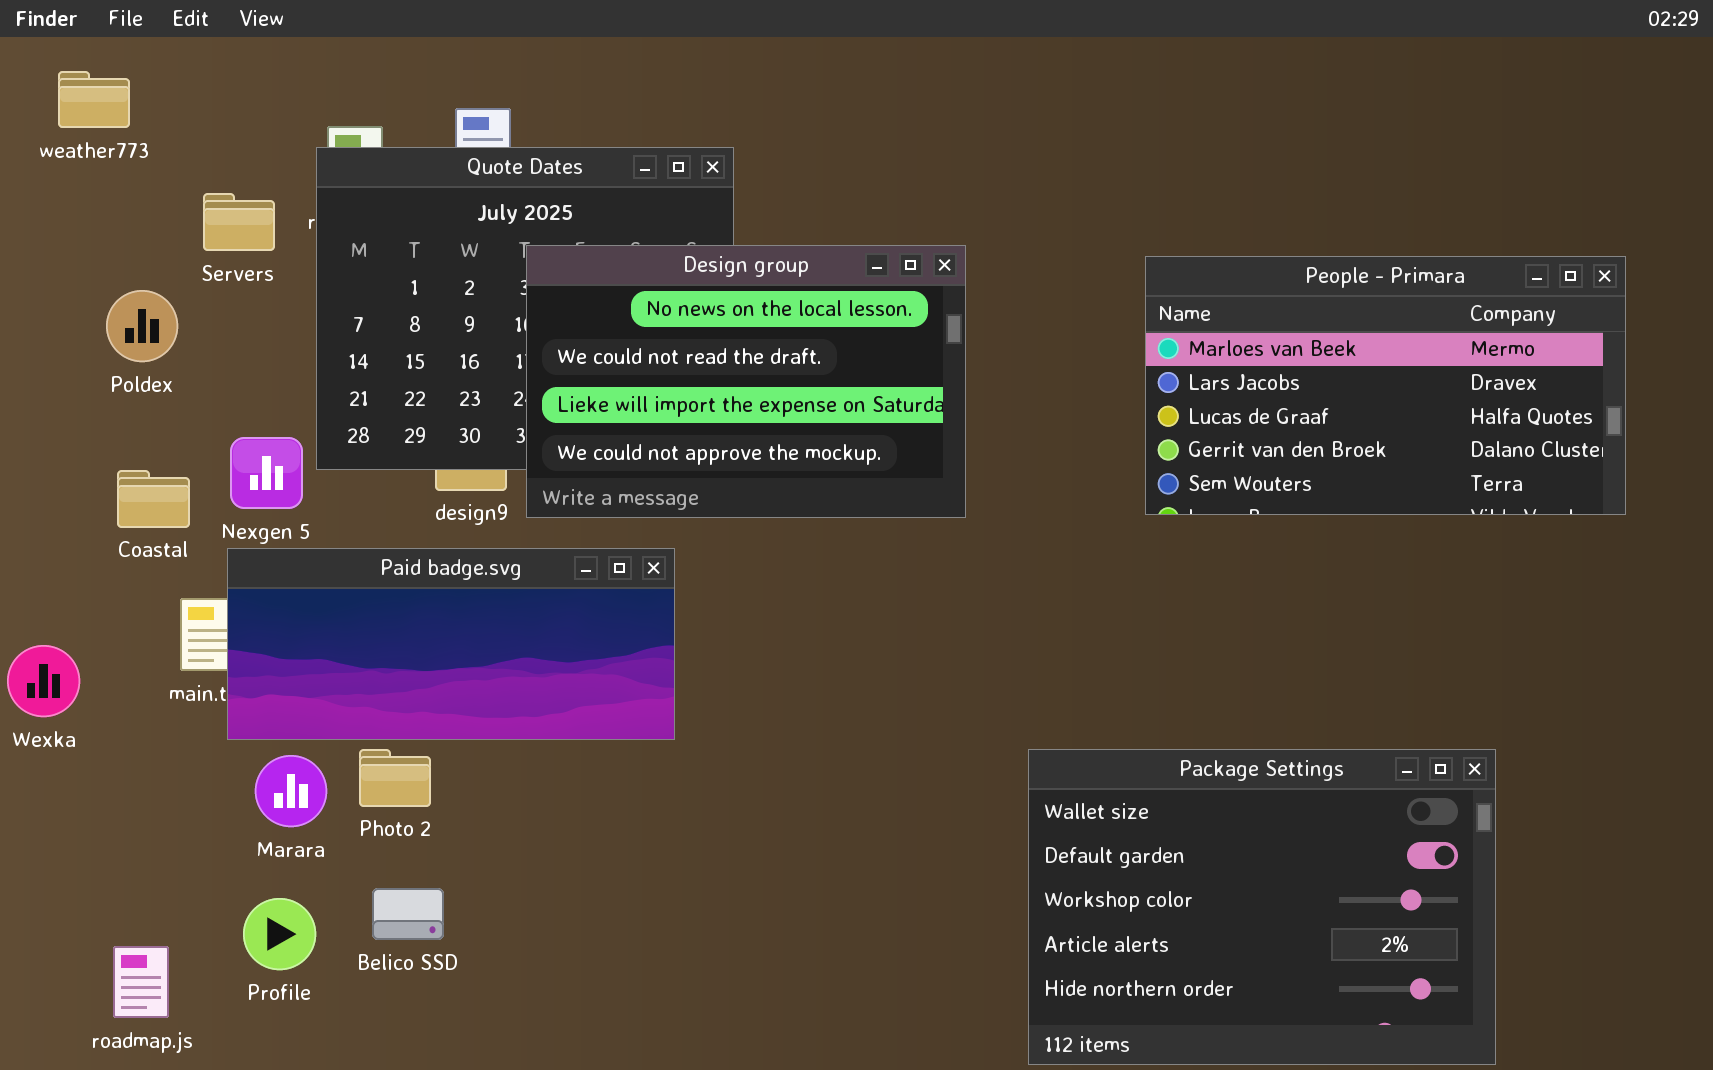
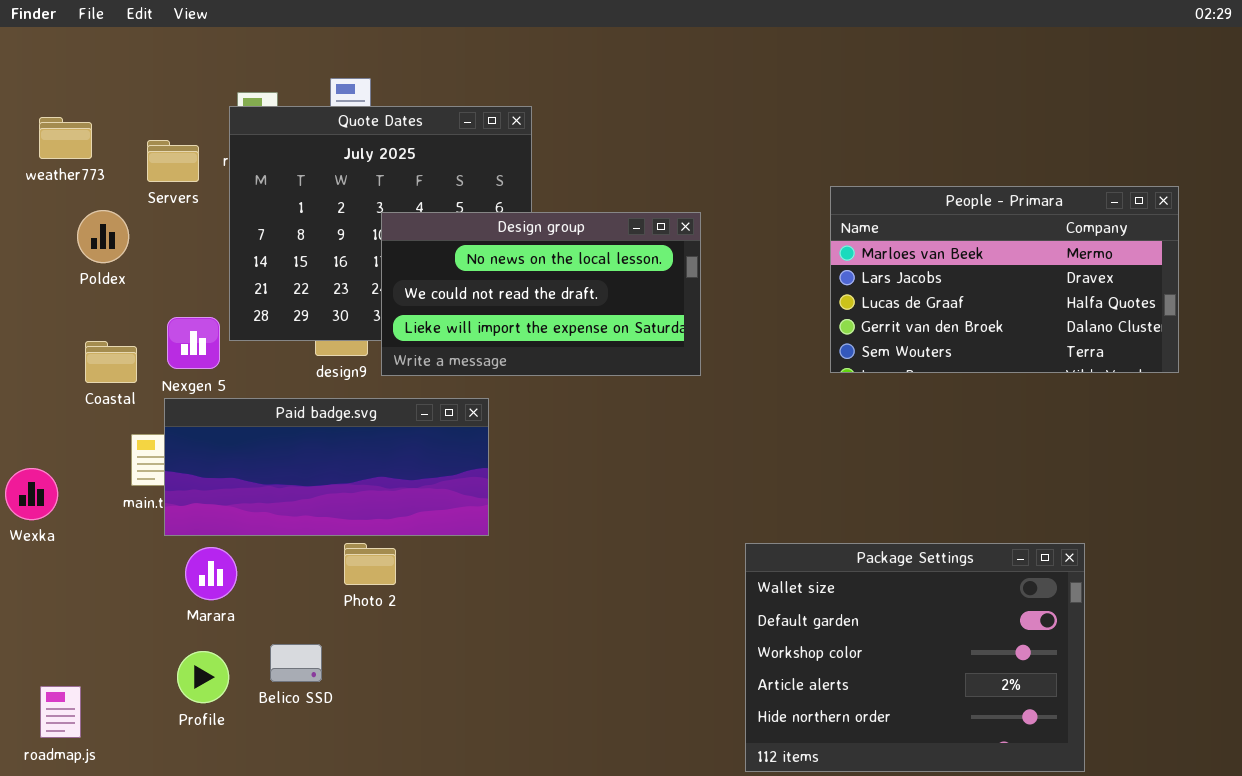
weather773: [58,71,130,128] -> [39,117,92,159], moved
Design group: [526,245,966,518] -> [381,212,701,376], resized
Photo 2: [359,749,431,807] -> [344,543,396,585], moved
roadmap.js: [113,946,169,1018] -> [40,686,81,738], moved

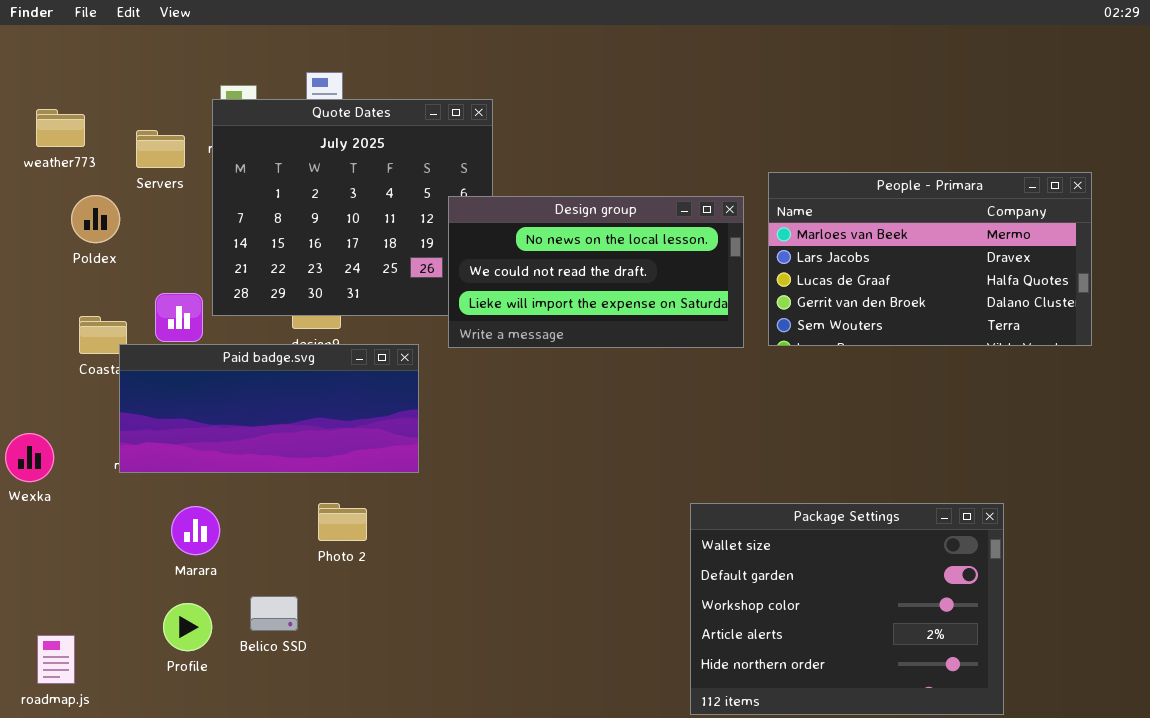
Design group: [381,212,701,376] -> [448,196,744,348], moved
Paid badge.svg: [164,398,489,536] -> [119,344,419,473], moved

